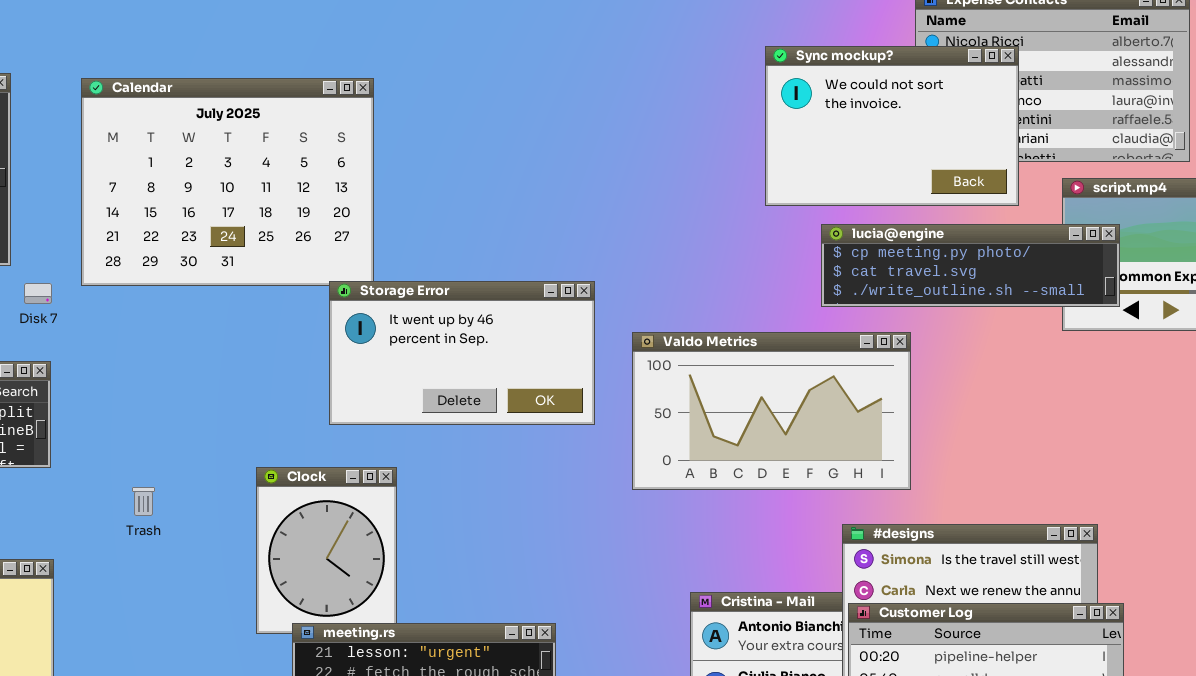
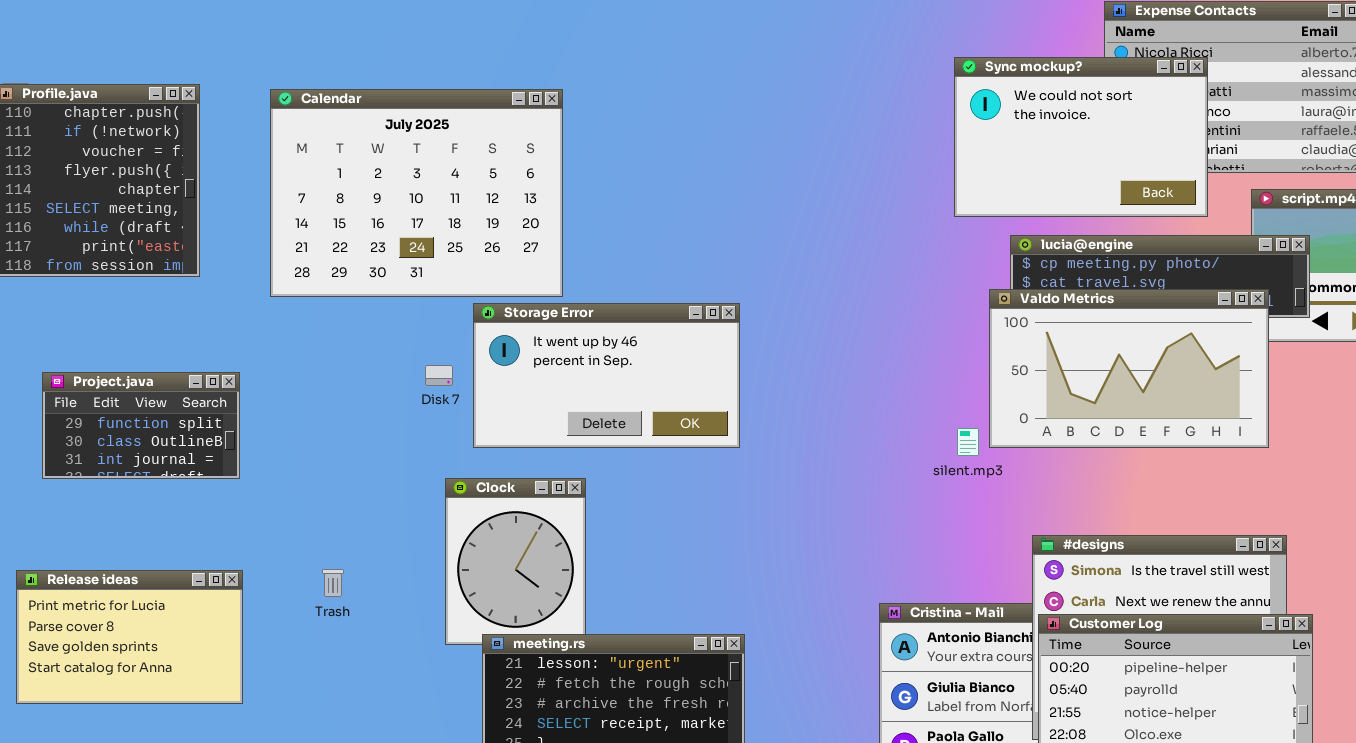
Storage Error: [329,281,595,425] -> [473,303,740,448], moved
Disk 7: [24,283,52,304] -> [425,365,453,386], moved
Valdo Metrics: [632,332,911,490] -> [989,289,1269,448], moved
Trash: [132,487,155,516] -> [322,569,344,597], moved

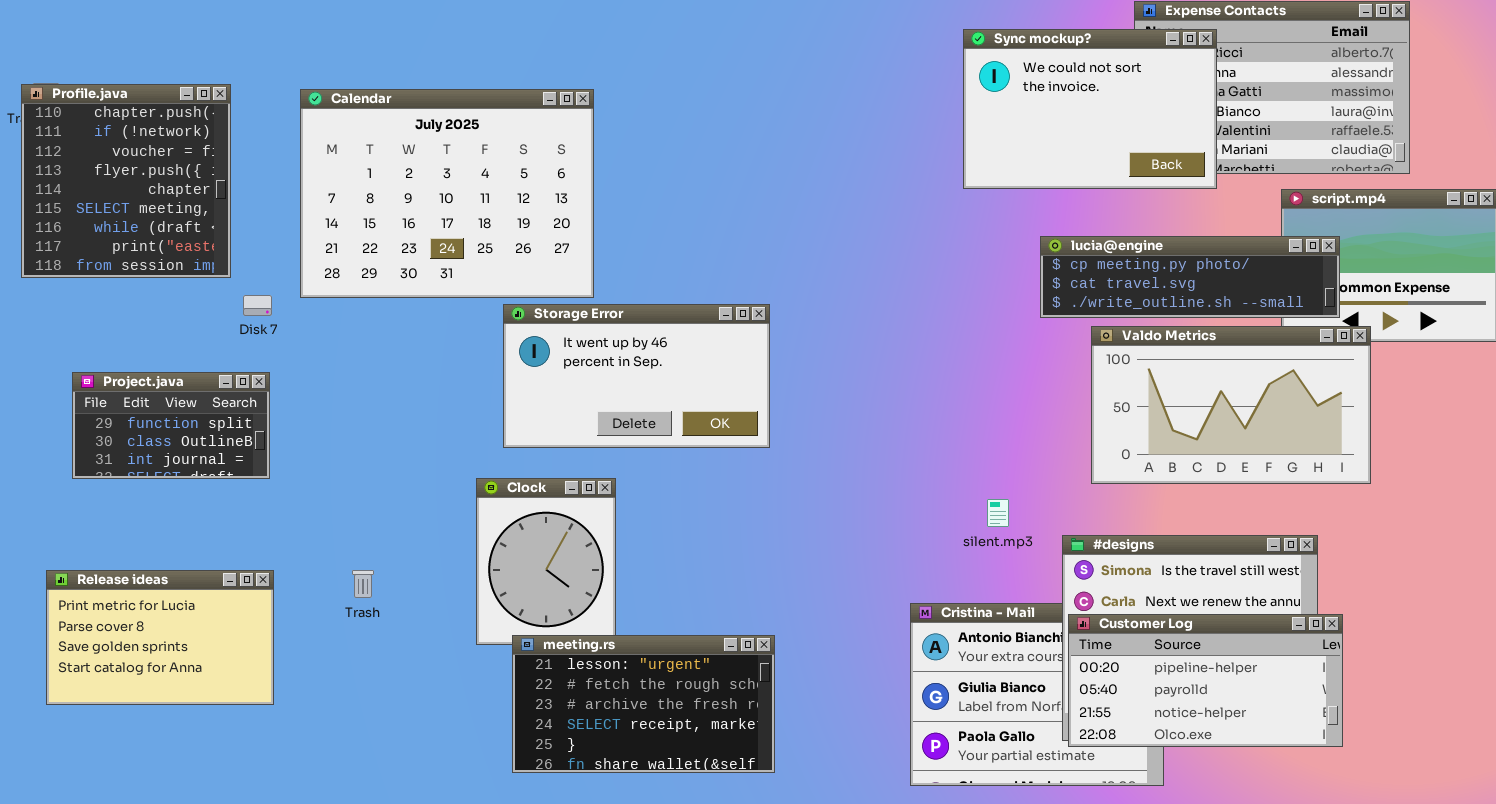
Sync mockup?: [954,57,1208,217] -> [963,29,1217,189], moved
Valdo Metrics: [989,289,1269,448] -> [1091,326,1371,484], moved
Disk 7: [425,365,453,386] -> [243,295,272,316], moved
silent.mp3: [957,428,979,456] -> [987,499,1009,527], moved

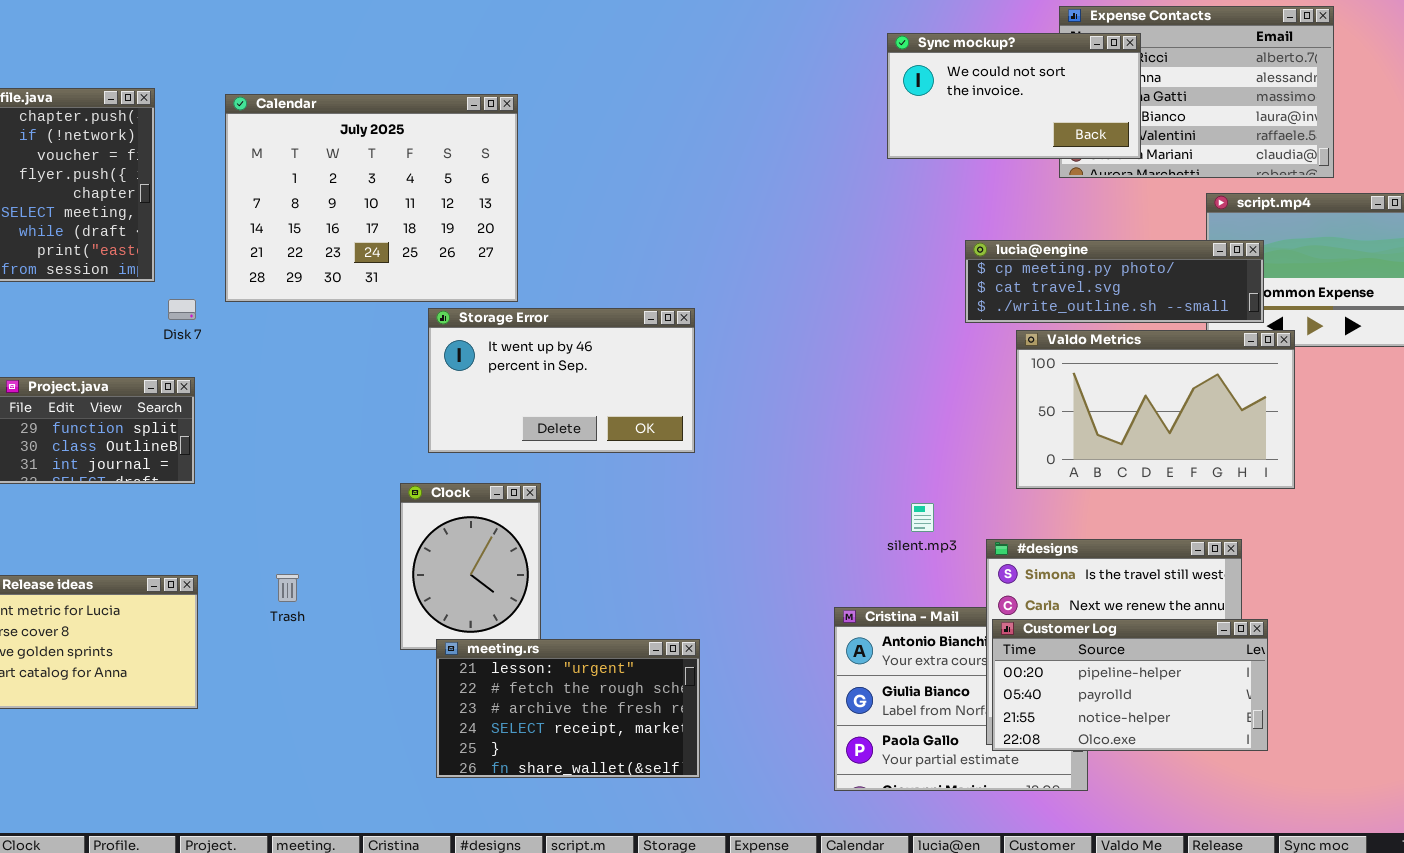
Sync mockup?: [963,29,1217,189] -> [887,33,1141,159], resized

